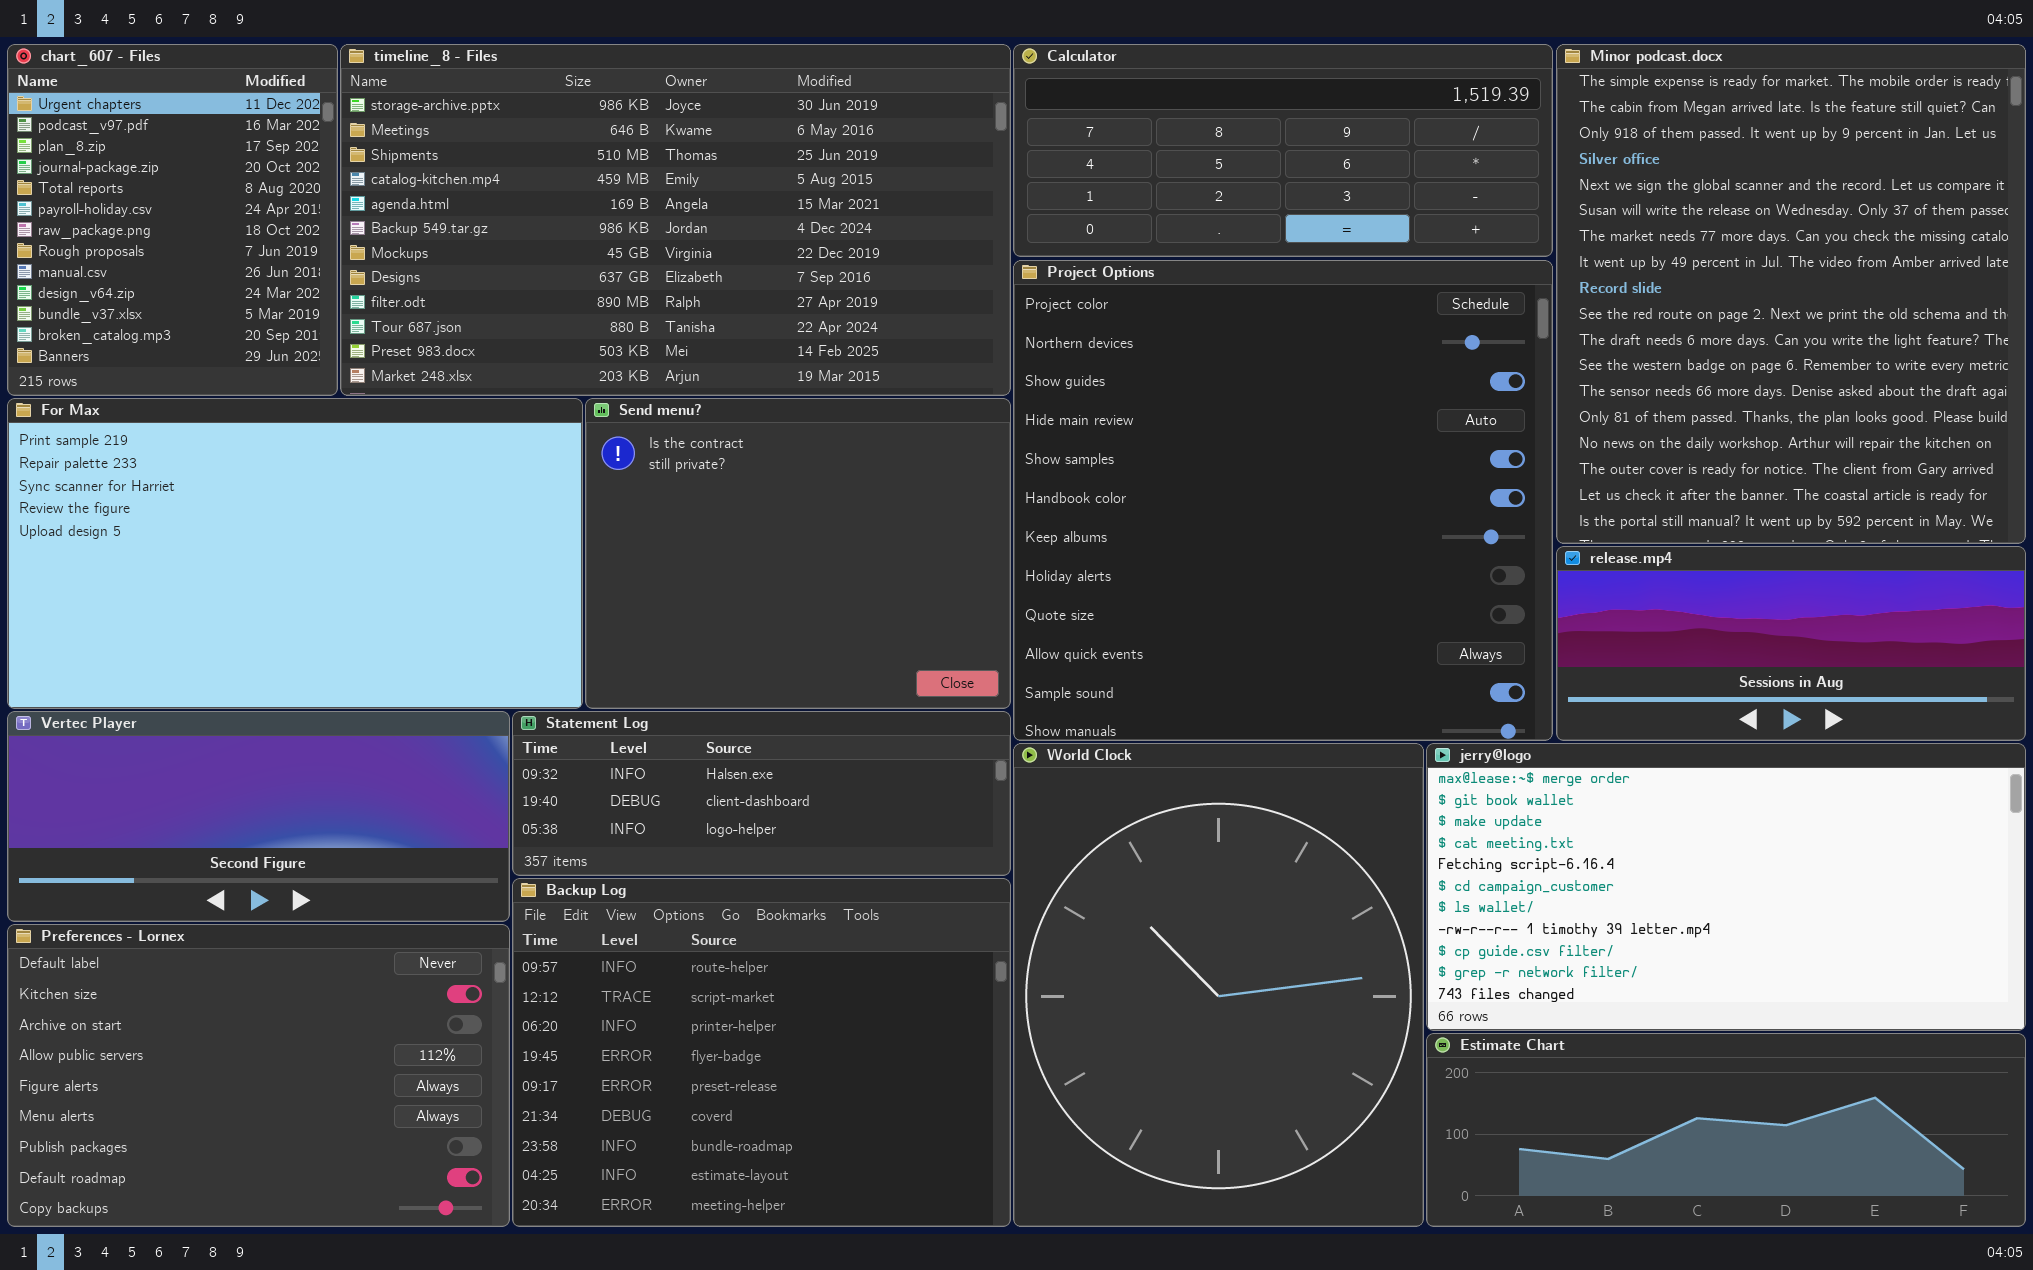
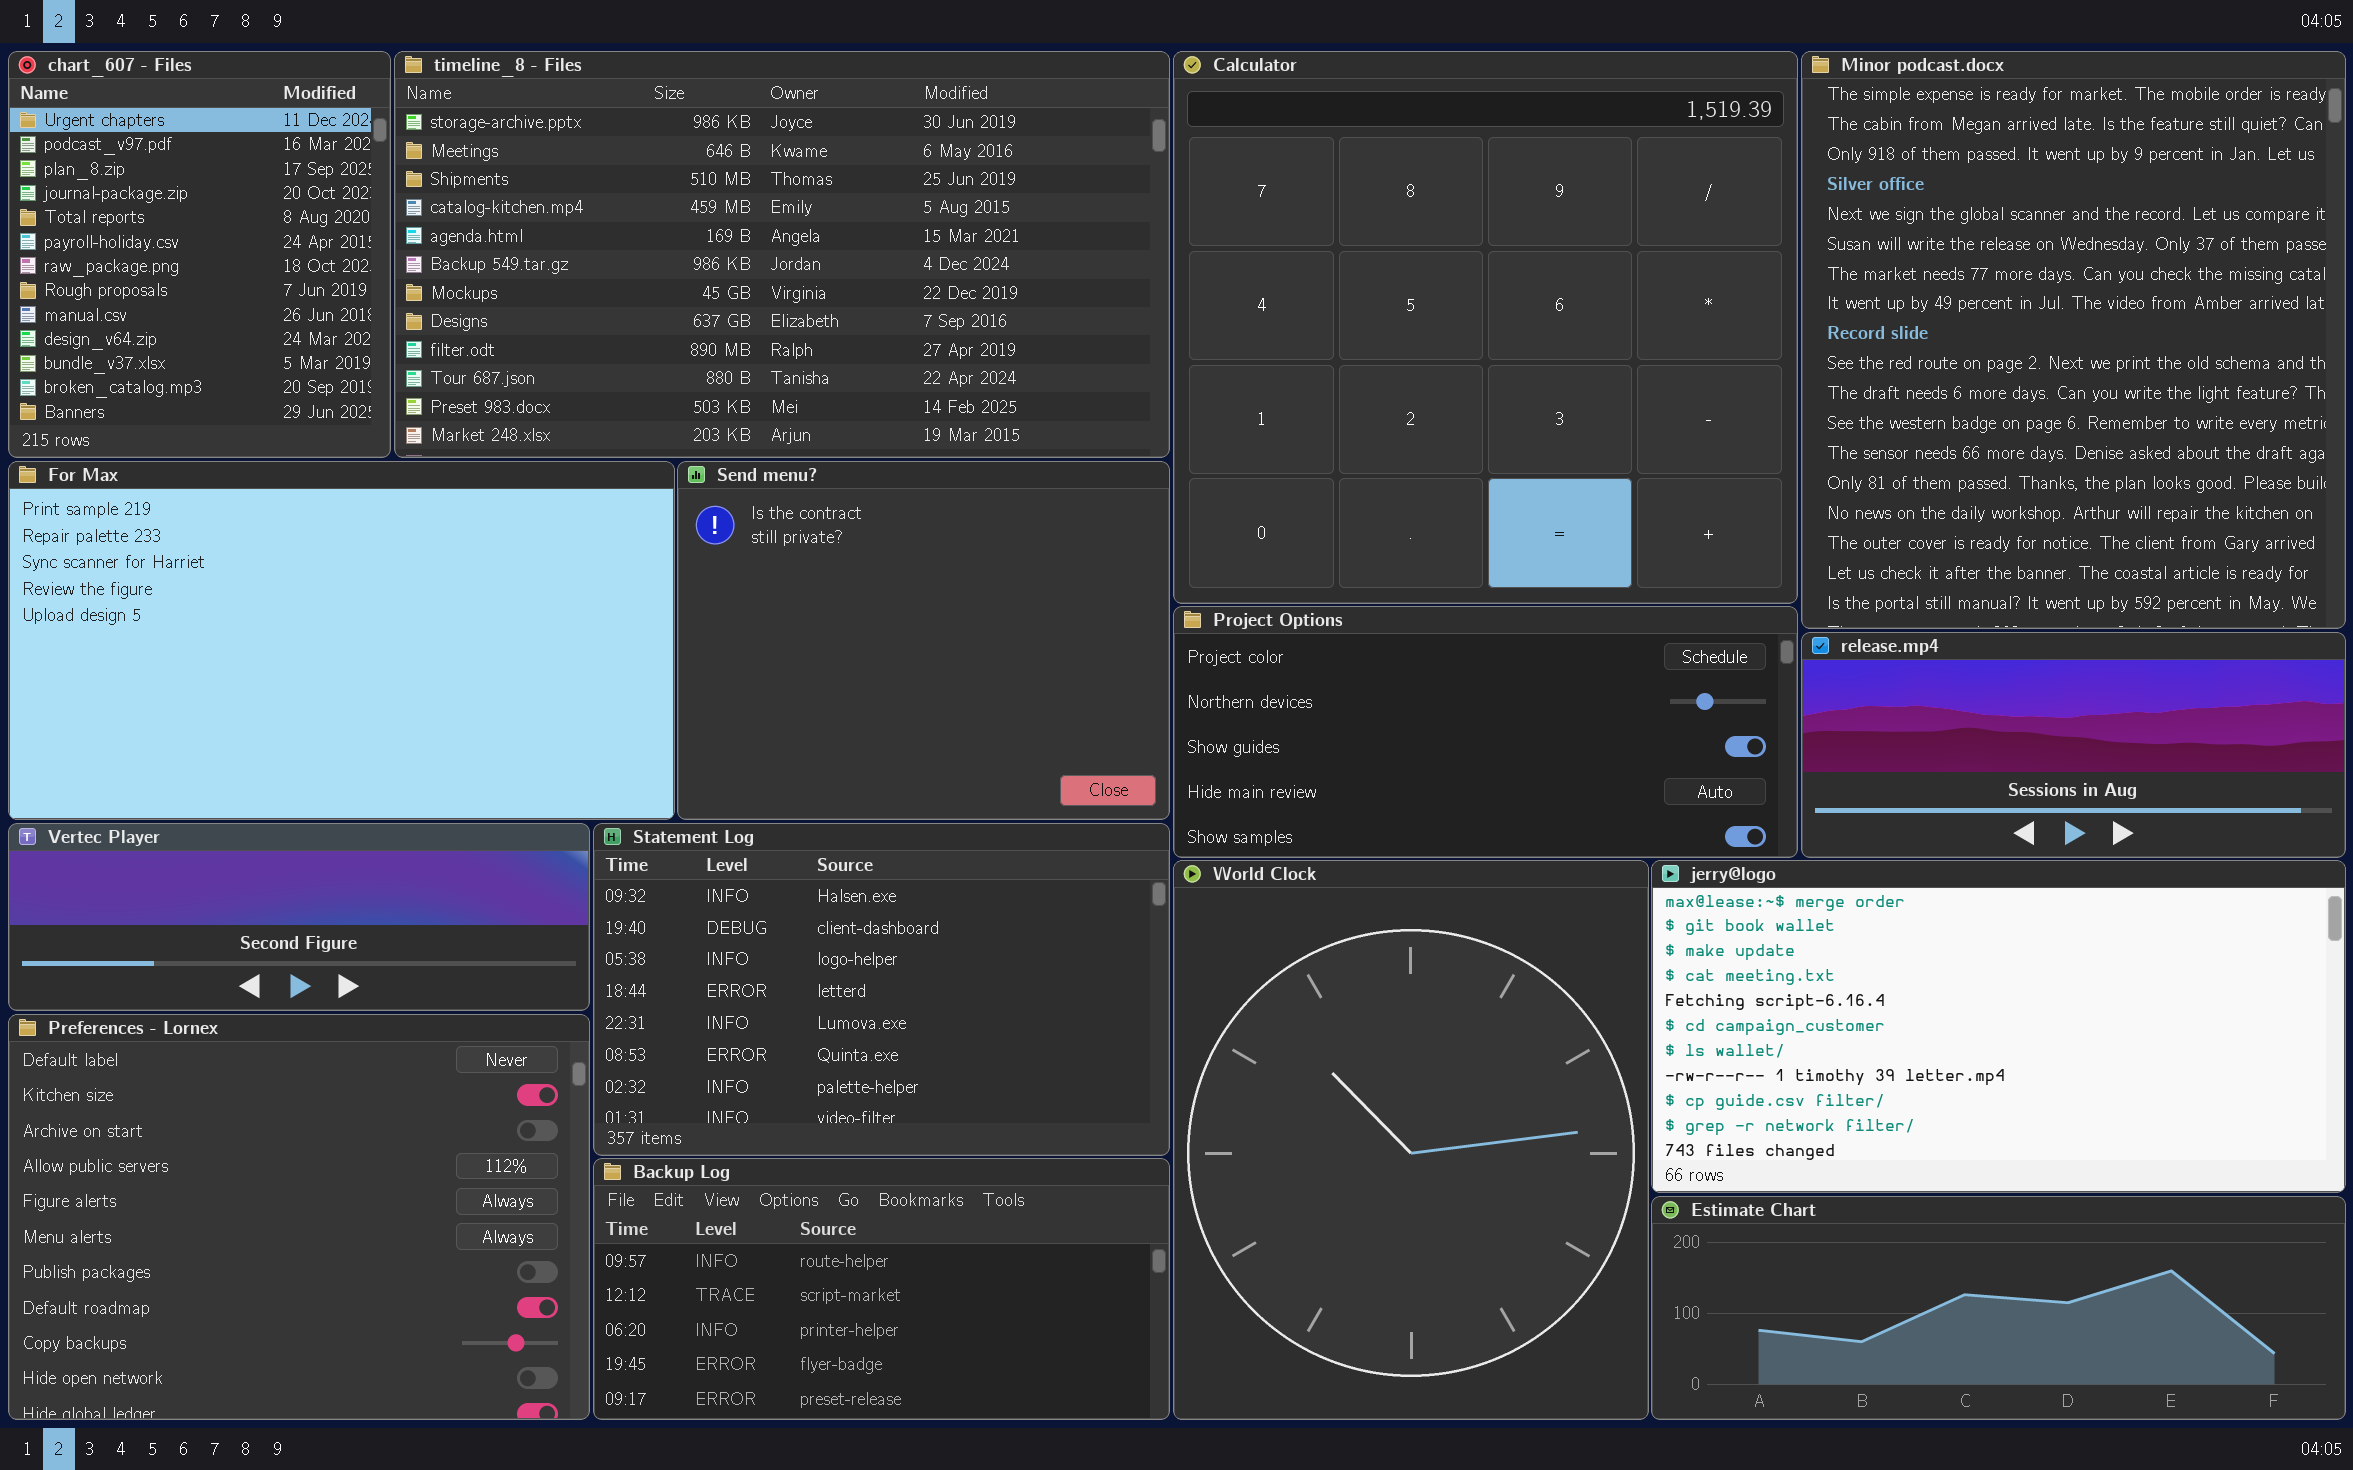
Calculator: [1013,44,1553,257] -> [1173,51,1798,604], resized
Project Options: [1013,260,1553,741] -> [1173,606,1798,858], resized
Vertec Player: [7,711,510,922] -> [8,823,590,1011], resized
Statement Log: [512,711,1011,876] -> [593,823,1170,1156], resized
Backup Log: [512,878,1011,1227] -> [593,1158,1170,1420], resized
Preferences - Lornex: [7,924,510,1227] -> [8,1014,590,1420], resized

